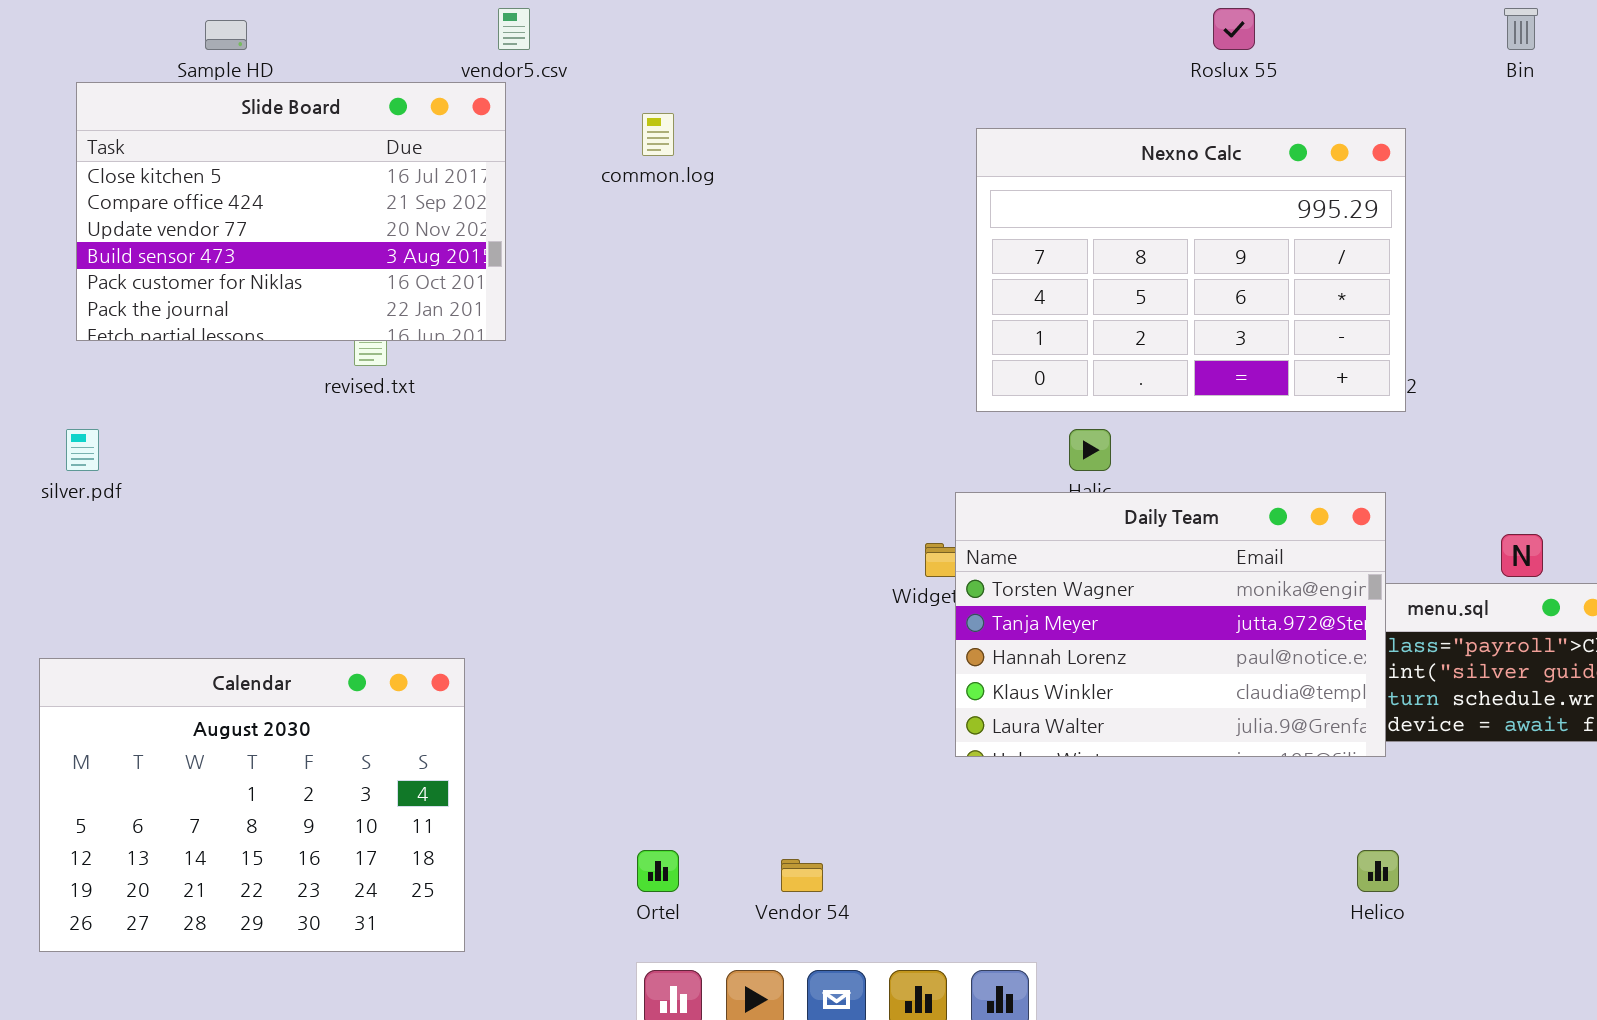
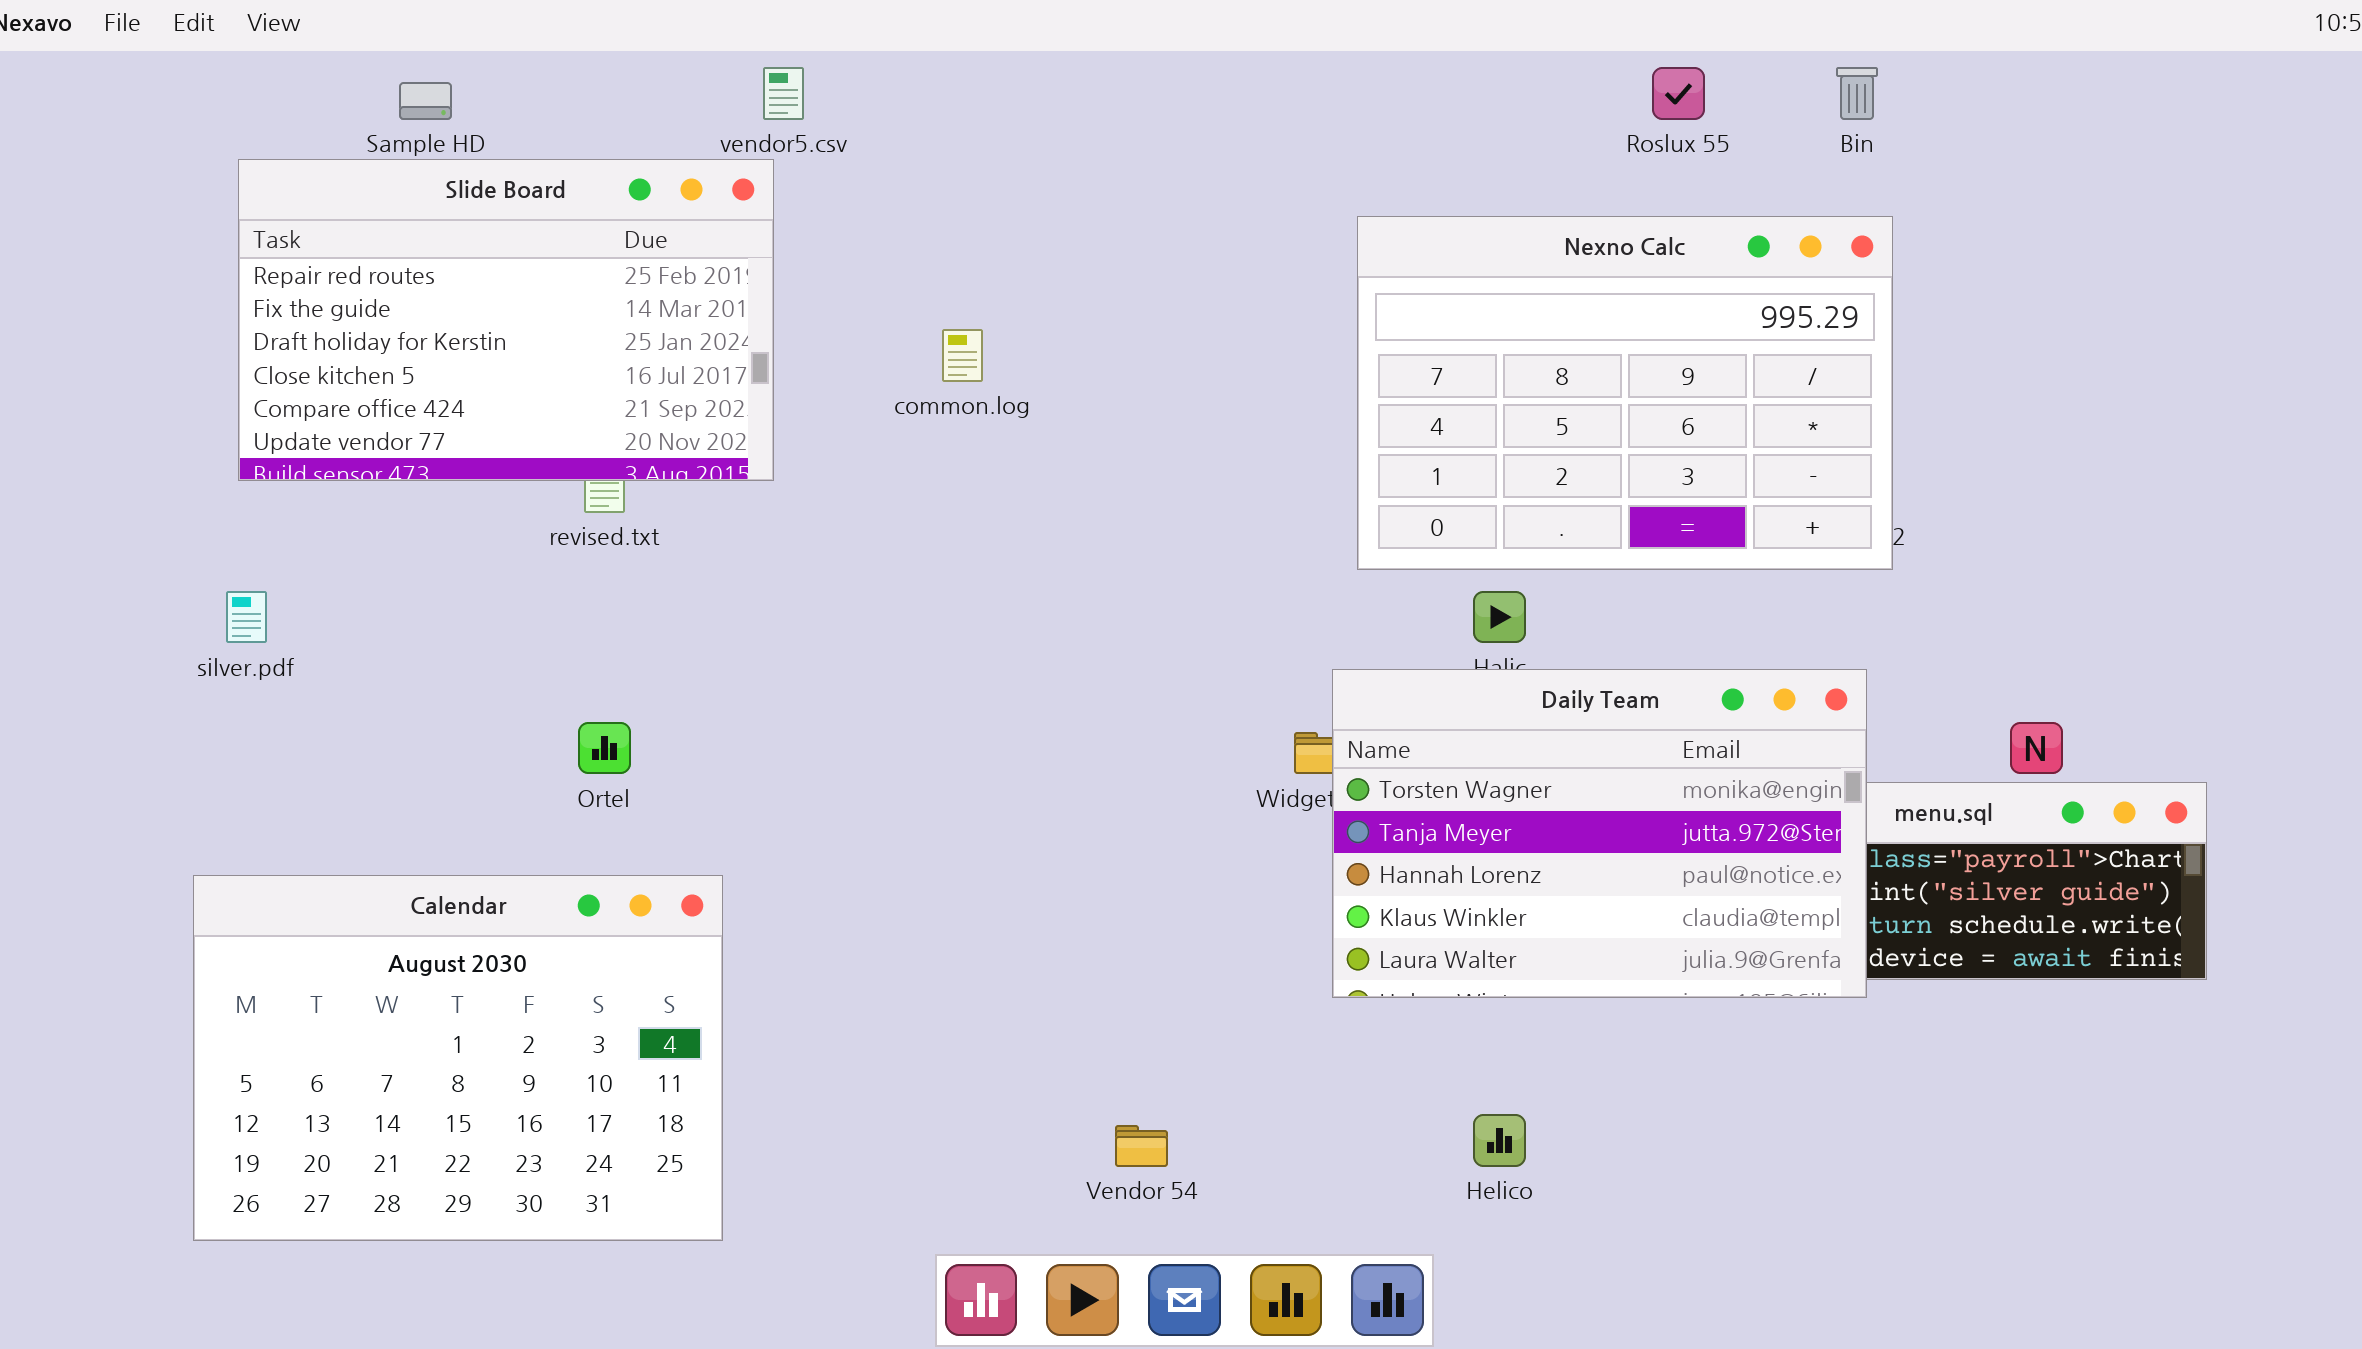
Bin: [1504,8,1538,50] -> [1836,67,1878,120], moved
Slide Board: [76,82,506,341] -> [238,159,774,481], scrolled up 3 rows
common.log: [642,113,674,156] -> [942,329,983,382], moved
Ortel: [637,850,679,892] -> [578,722,631,774], moved
Helico: [1357,850,1399,892] -> [1473,1114,1526,1167], moved

